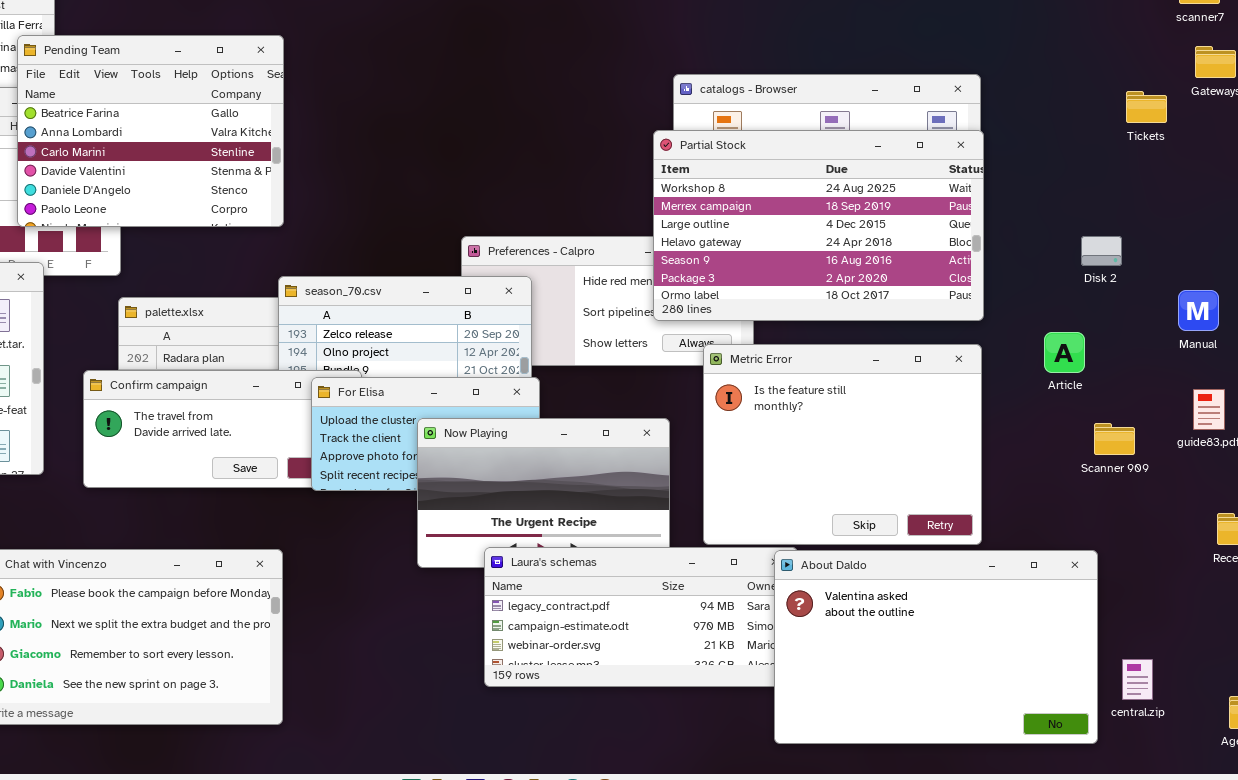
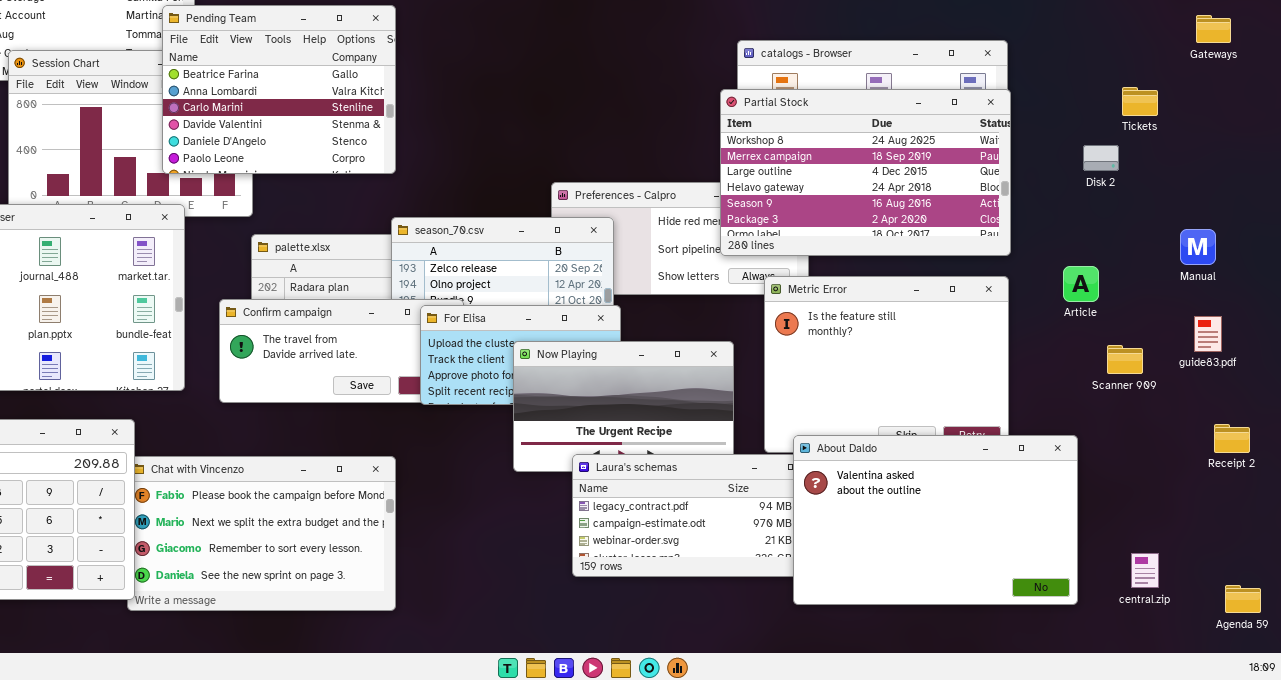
Tickets: [1126,91,1167,123] -> [1122,87,1158,116], moved
Disk 2: [1081,236,1122,266] -> [1083,145,1119,171], moved
About Daldo: [774,550,1098,744] -> [793,435,1078,605], moved

